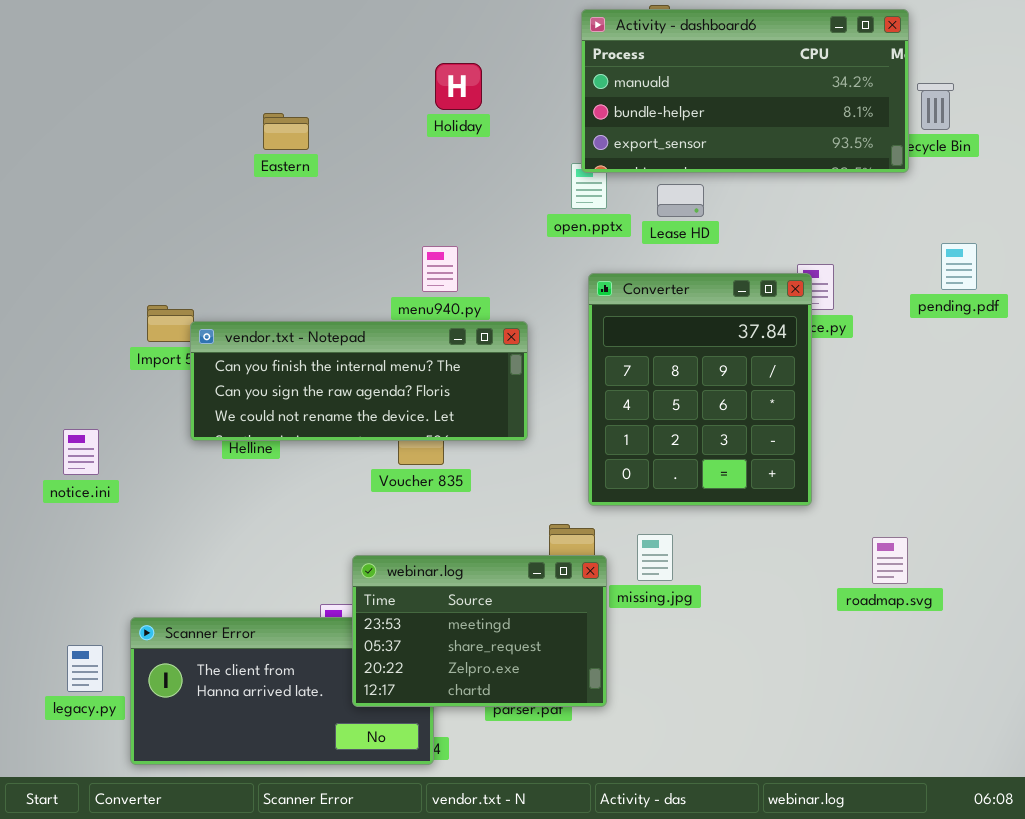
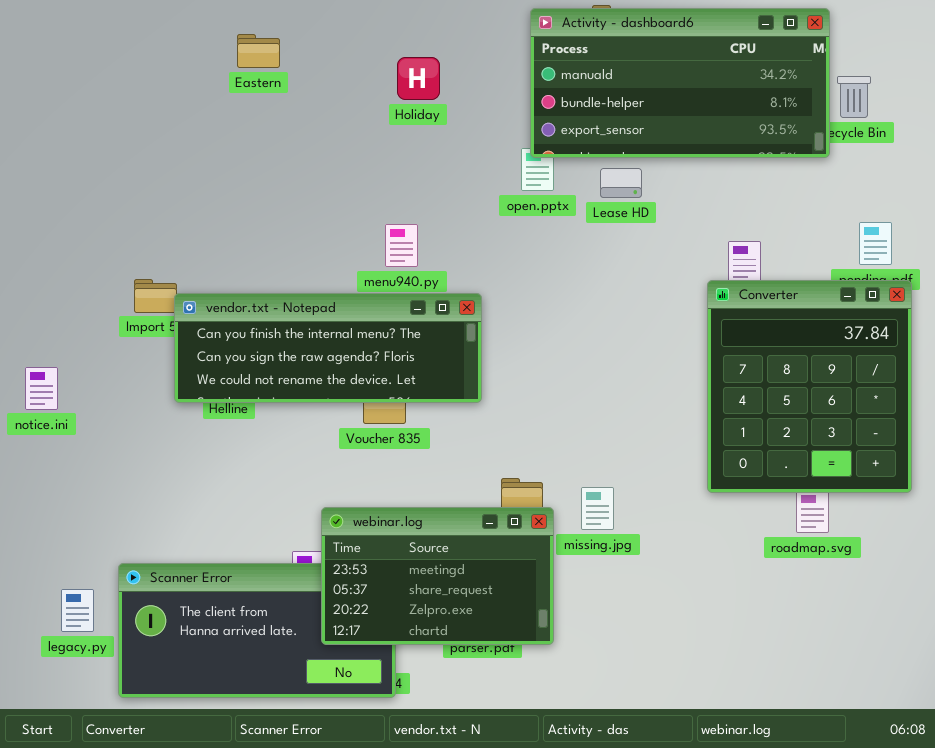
Eastern: [263,113,309,150] -> [237,34,280,68], moved
Converter: [588,273,812,506] -> [707,280,912,493], moved
notice.ini: [63,429,99,475] -> [25,367,58,410], moved

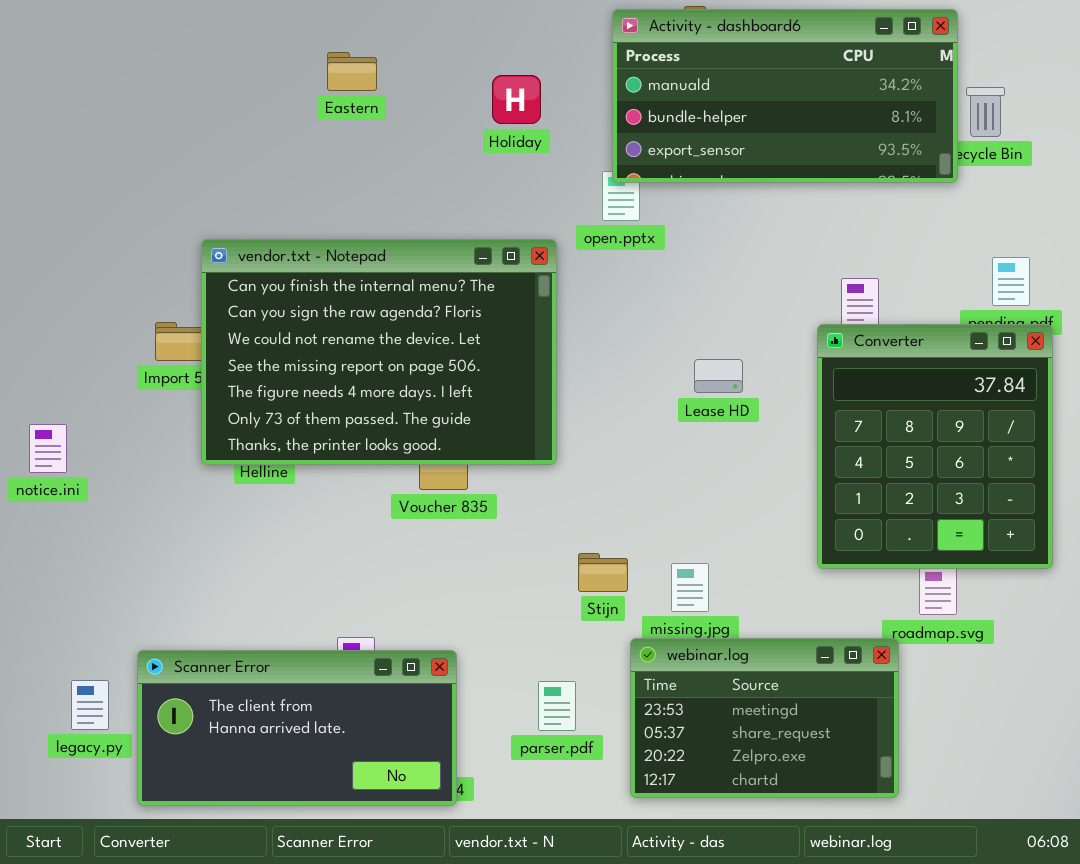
Eastern: [237,34,280,68] -> [327,52,377,91], moved
Holiday: [397,57,440,100] -> [492,75,541,124], moved
Lease HD: [600,168,642,198] -> [694,359,743,393], moved
vendor.txt - Notepad: [174,293,482,403] -> [201,239,557,465], resized
webinar.log: [321,507,554,645] -> [630,638,899,798], moved

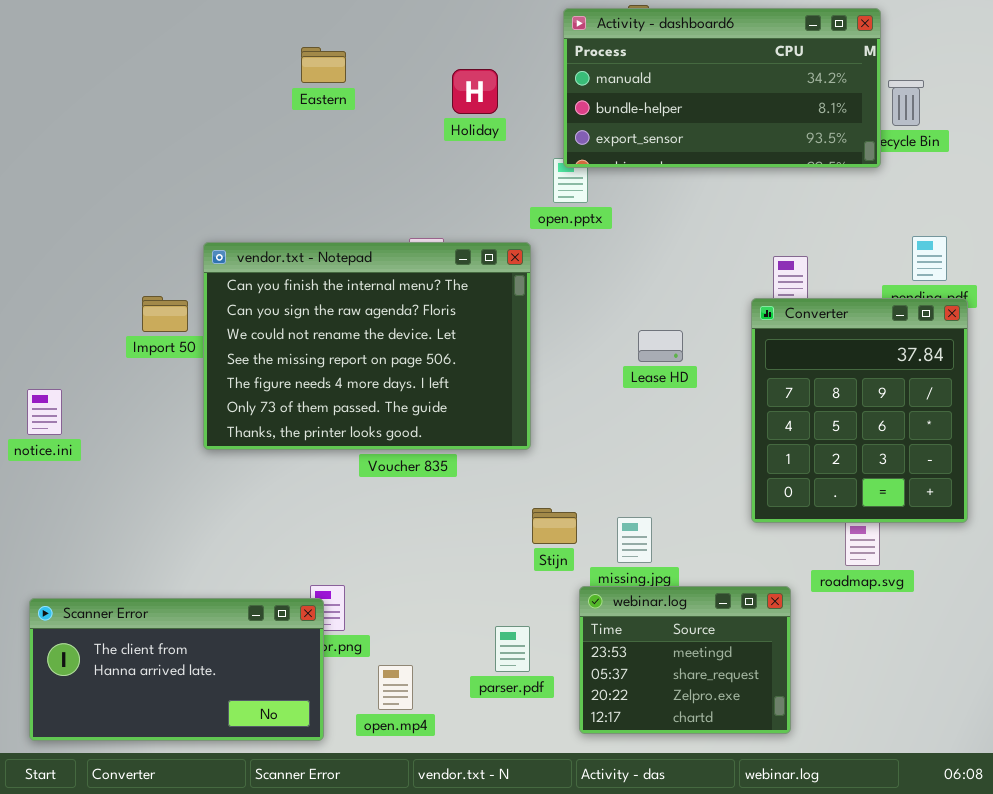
vendor.txt - Notepad: [201,239,557,465] -> [203,242,531,450], moved
webinar.log: [630,638,899,798] -> [579,586,791,734], resized
Scanner Error: [137,650,457,806] -> [29,598,324,741], moved

